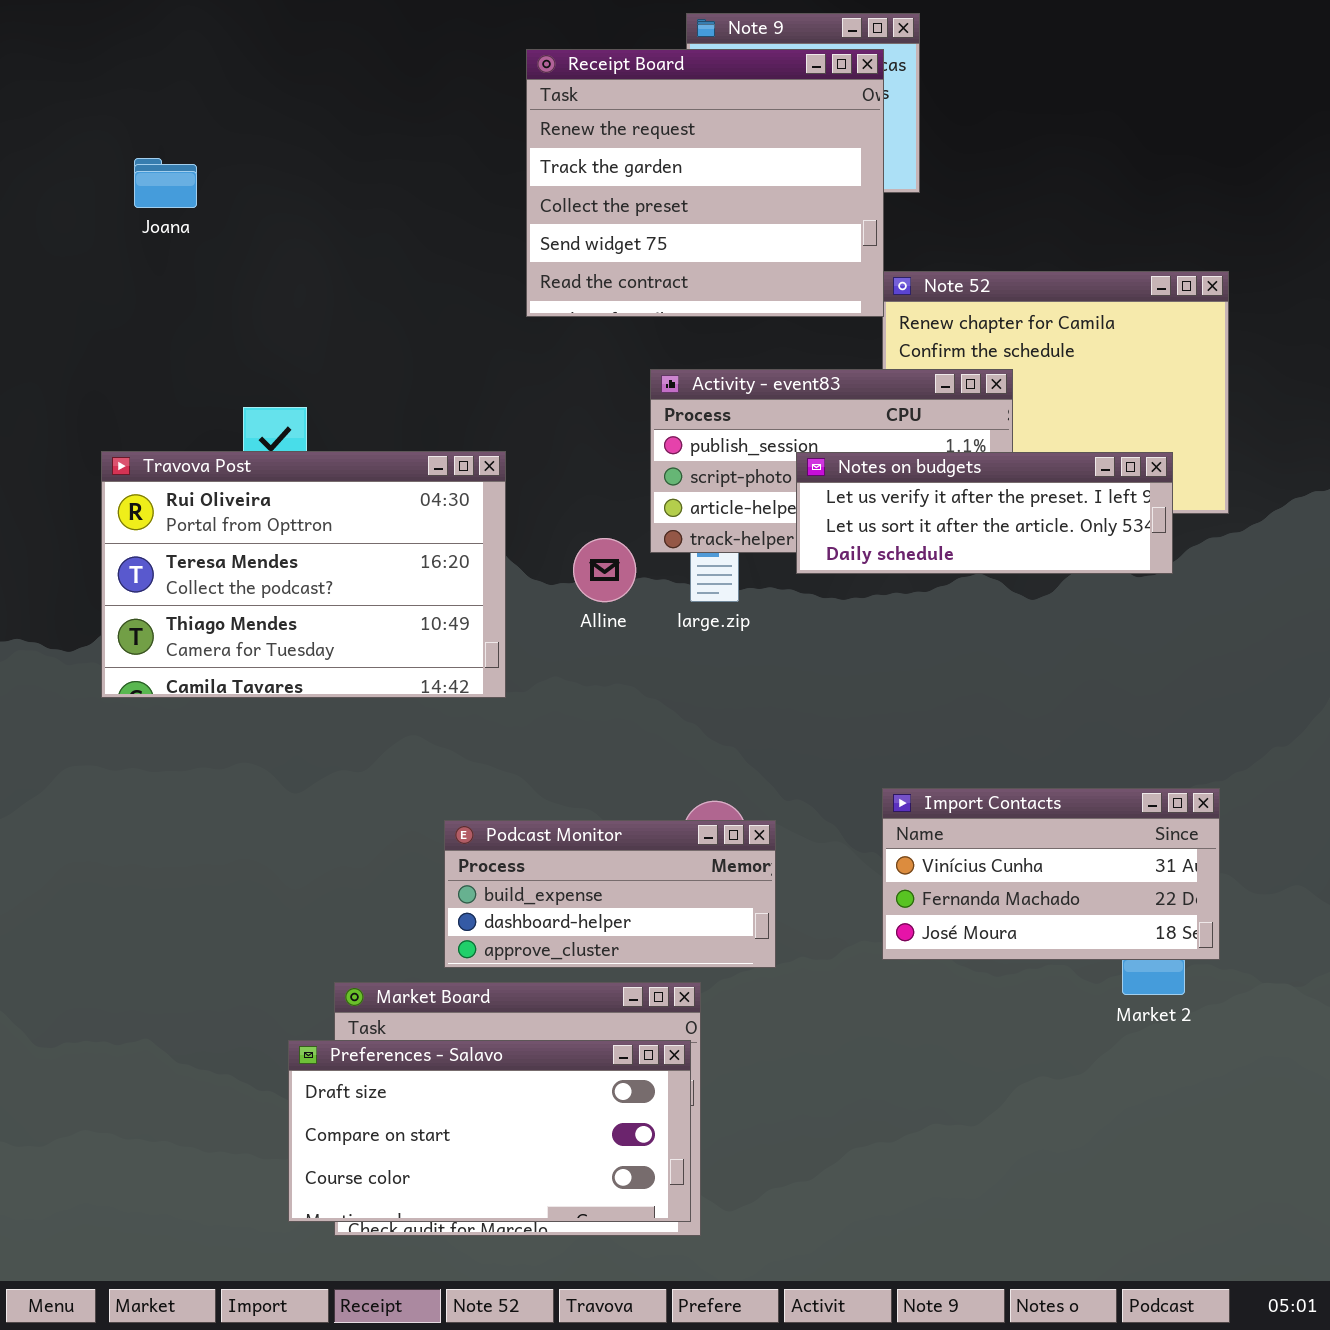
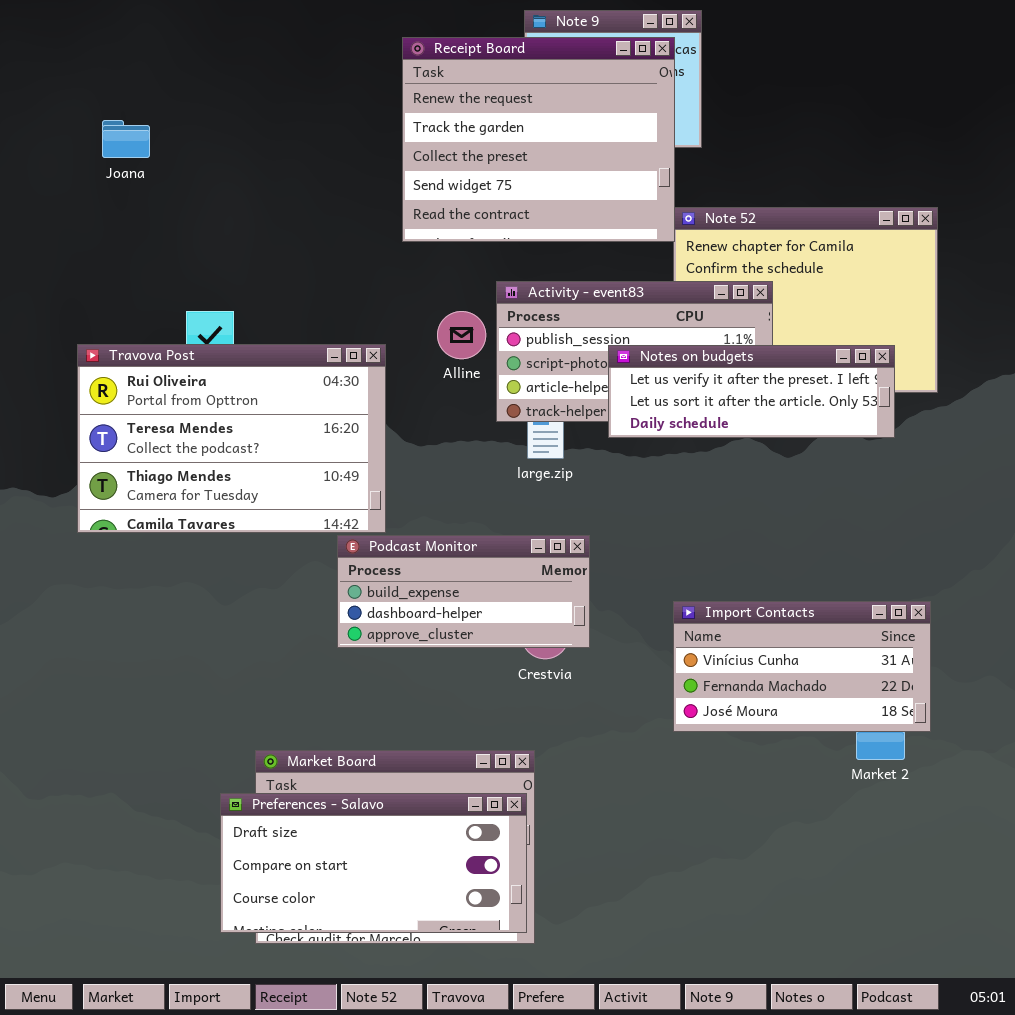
Alline: [573,538,636,602] -> [437,311,486,359], moved
Podcast Monitor: [444,820,776,968] -> [337,535,590,648], moved

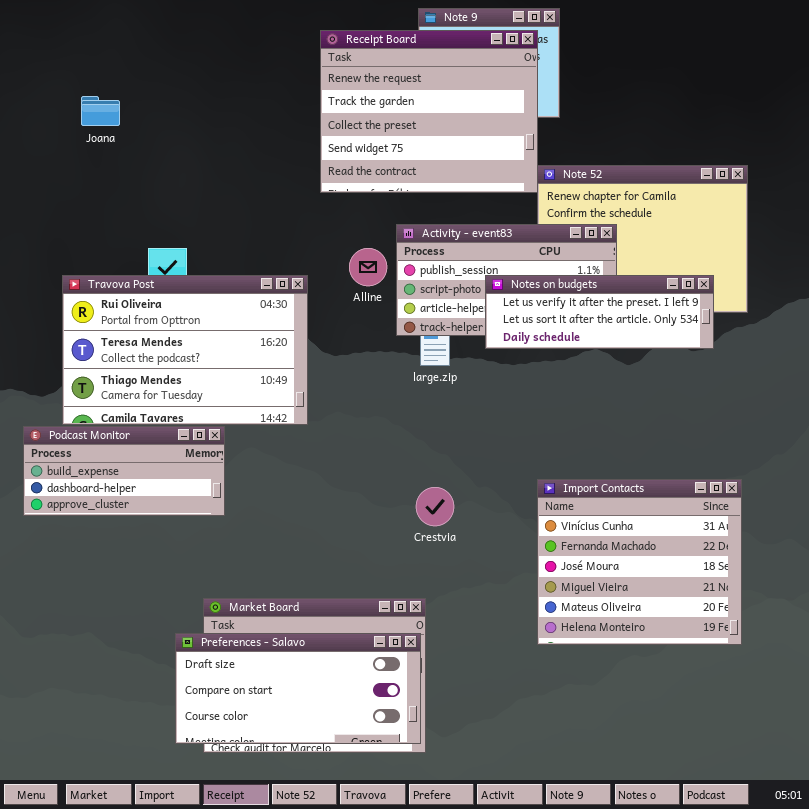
Podcast Monitor: [337,535,590,648] -> [23,426,225,516], moved
Import Contacts: [673,601,931,732] -> [537,479,742,645], resized

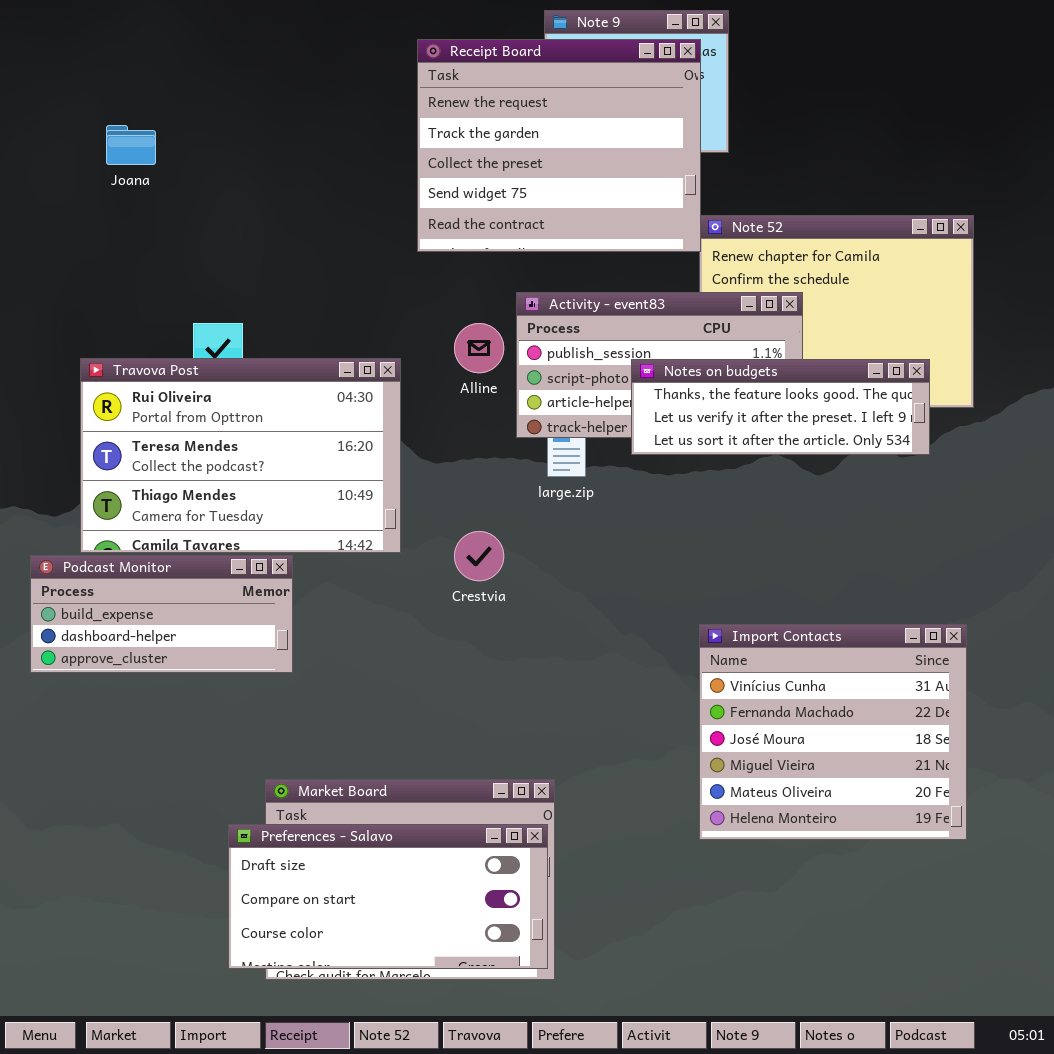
Notes on budgets: [485,275,714,349] -> [631,359,930,455], scrolled up 1 row
Crestvia: [416,487,454,526] -> [454,531,504,581], moved

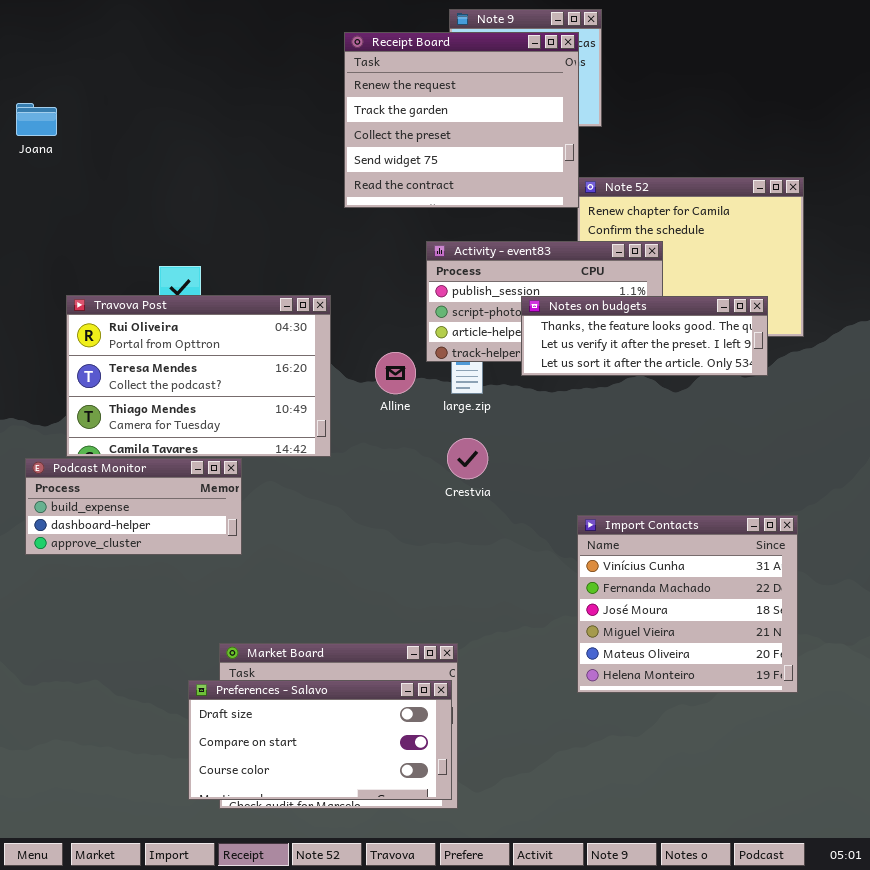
Joana: [106,125,156,165] -> [16,103,57,136], moved
Alline: [454,323,504,373] -> [375,352,416,394], moved
Crestvia: [454,531,504,581] -> [447,438,488,479], moved

